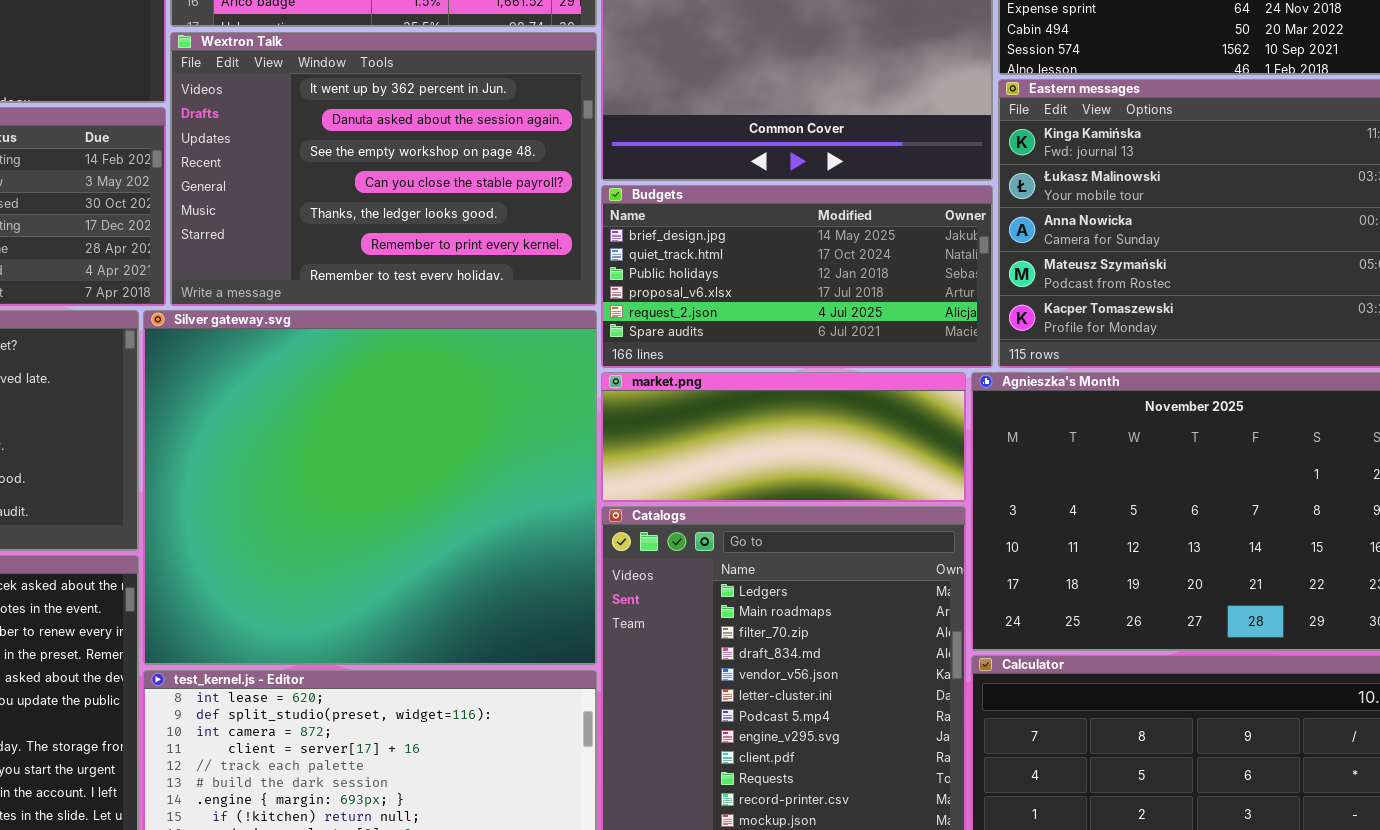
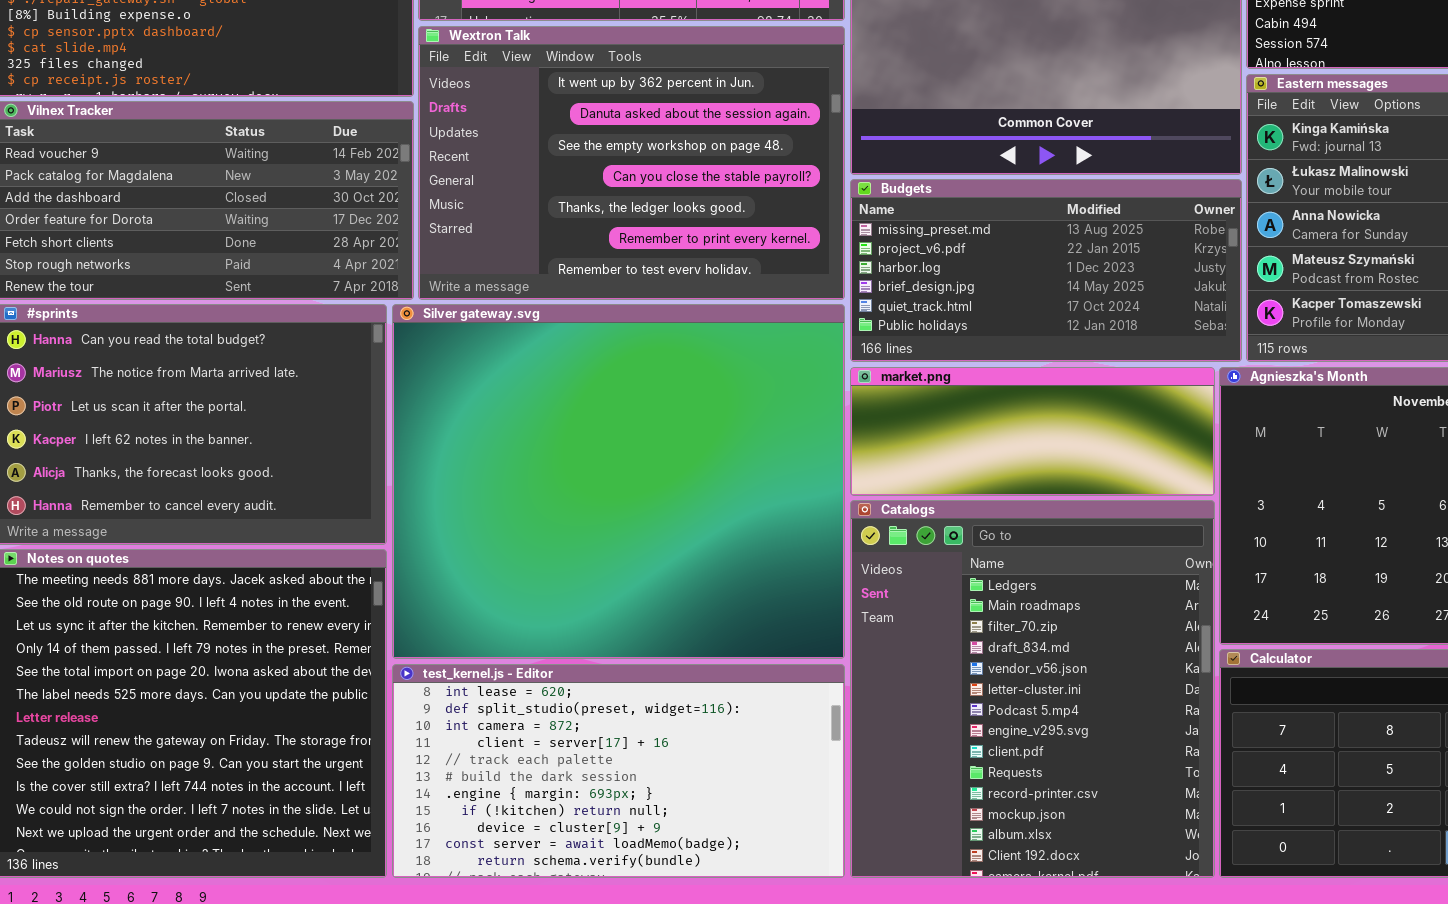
Budgets: [601,185,993,368] -> [850,179,1242,362], scrolled up 3 rows

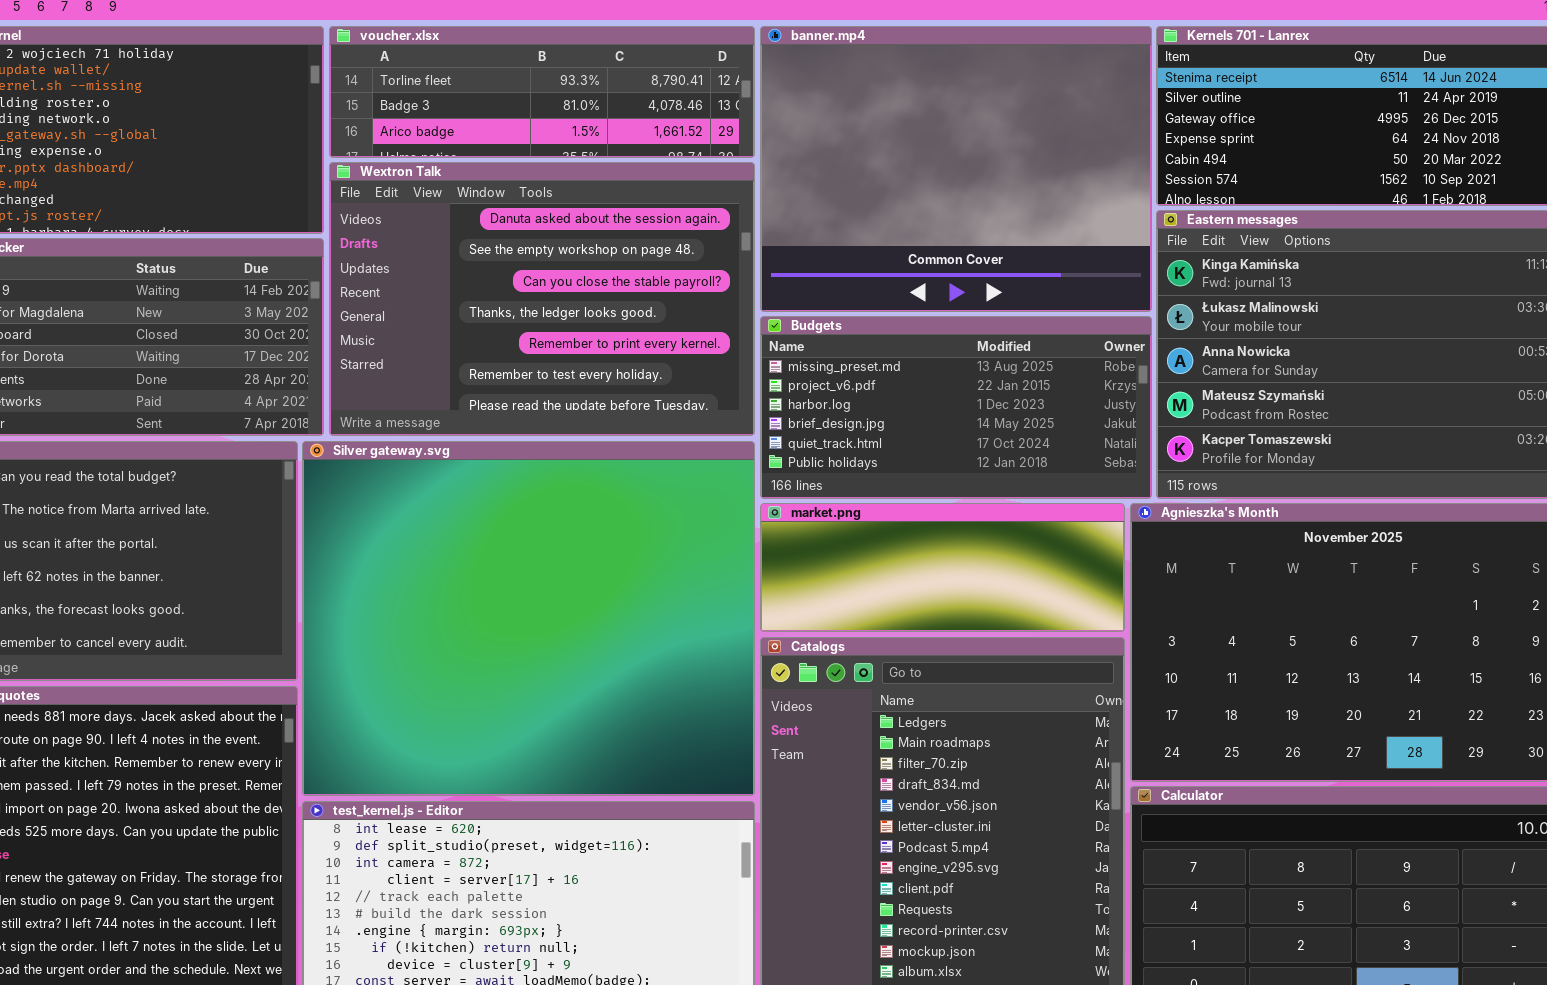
Wextron Talk: [418,26,845,300] -> [329,162,755,436], scrolled down 1 row

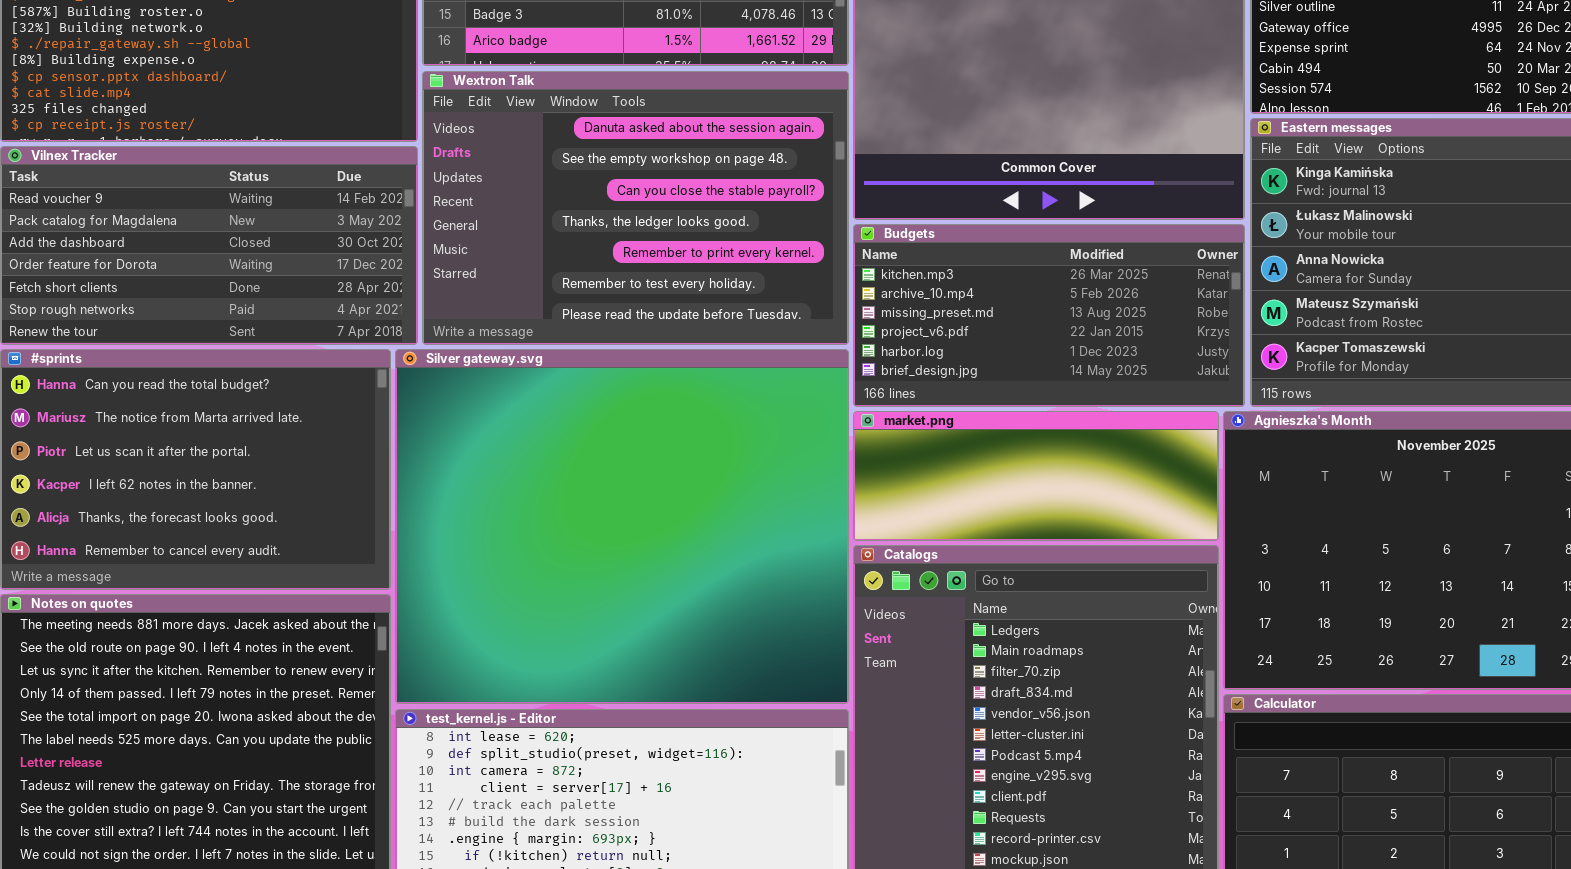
Budgets: [760,316,1152,499] -> [853,224,1245,407], scrolled up 2 rows

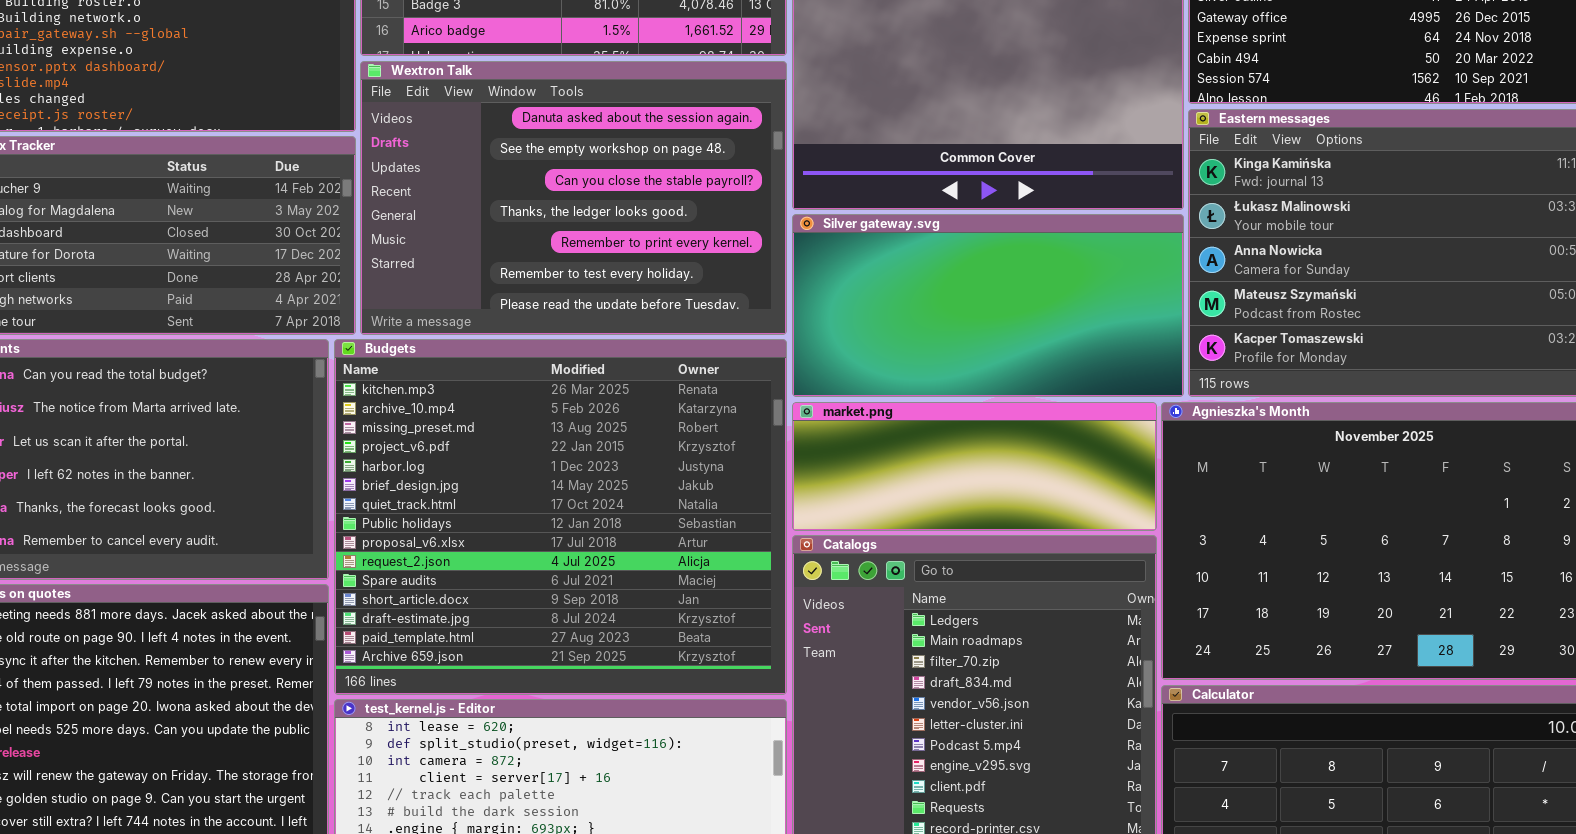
Budgets: [853,224,1245,407] -> [334,339,787,695], moved, resized
Silver gateway.svg: [395,349,849,704] -> [792,214,1184,397], moved, resized

